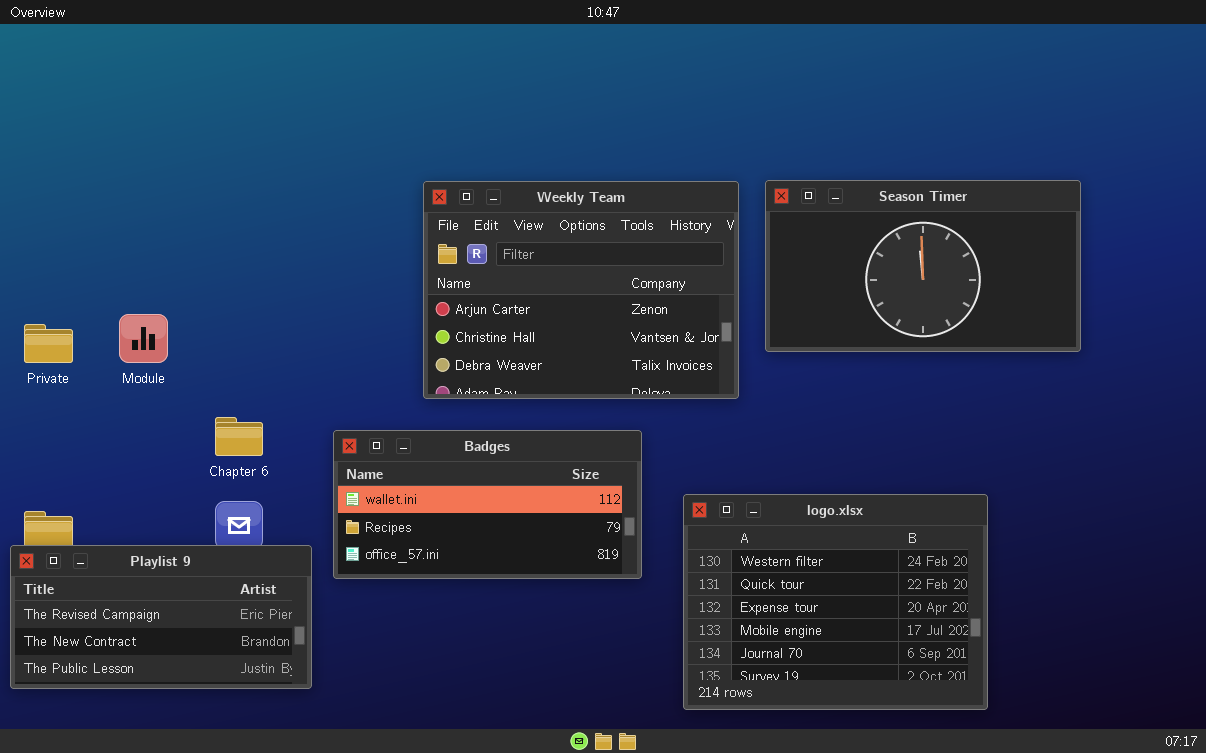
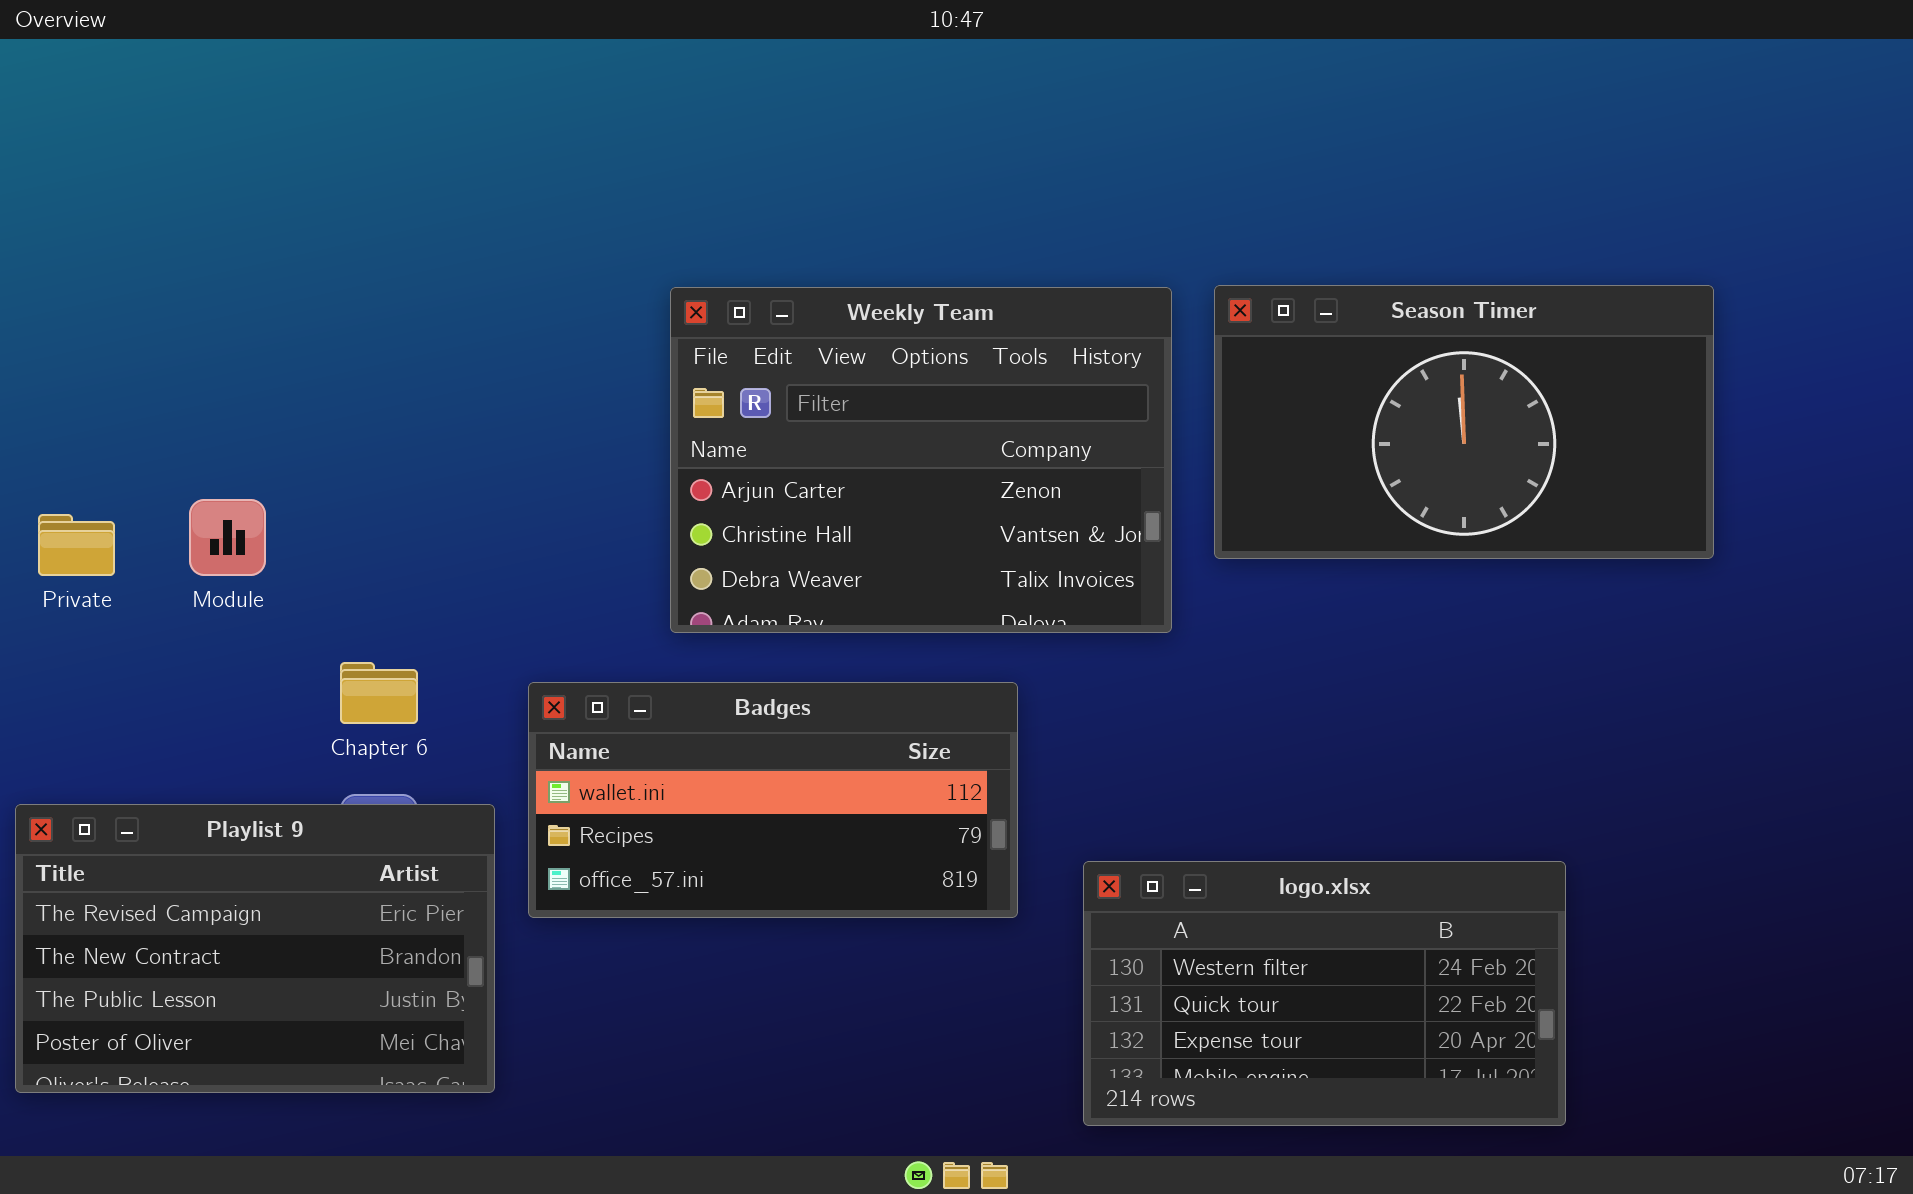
logo.xlsx: [683,494,988,710] -> [1083,861,1566,1126], resized
Playlist 9: [10,545,312,689] -> [15,804,495,1093], resized

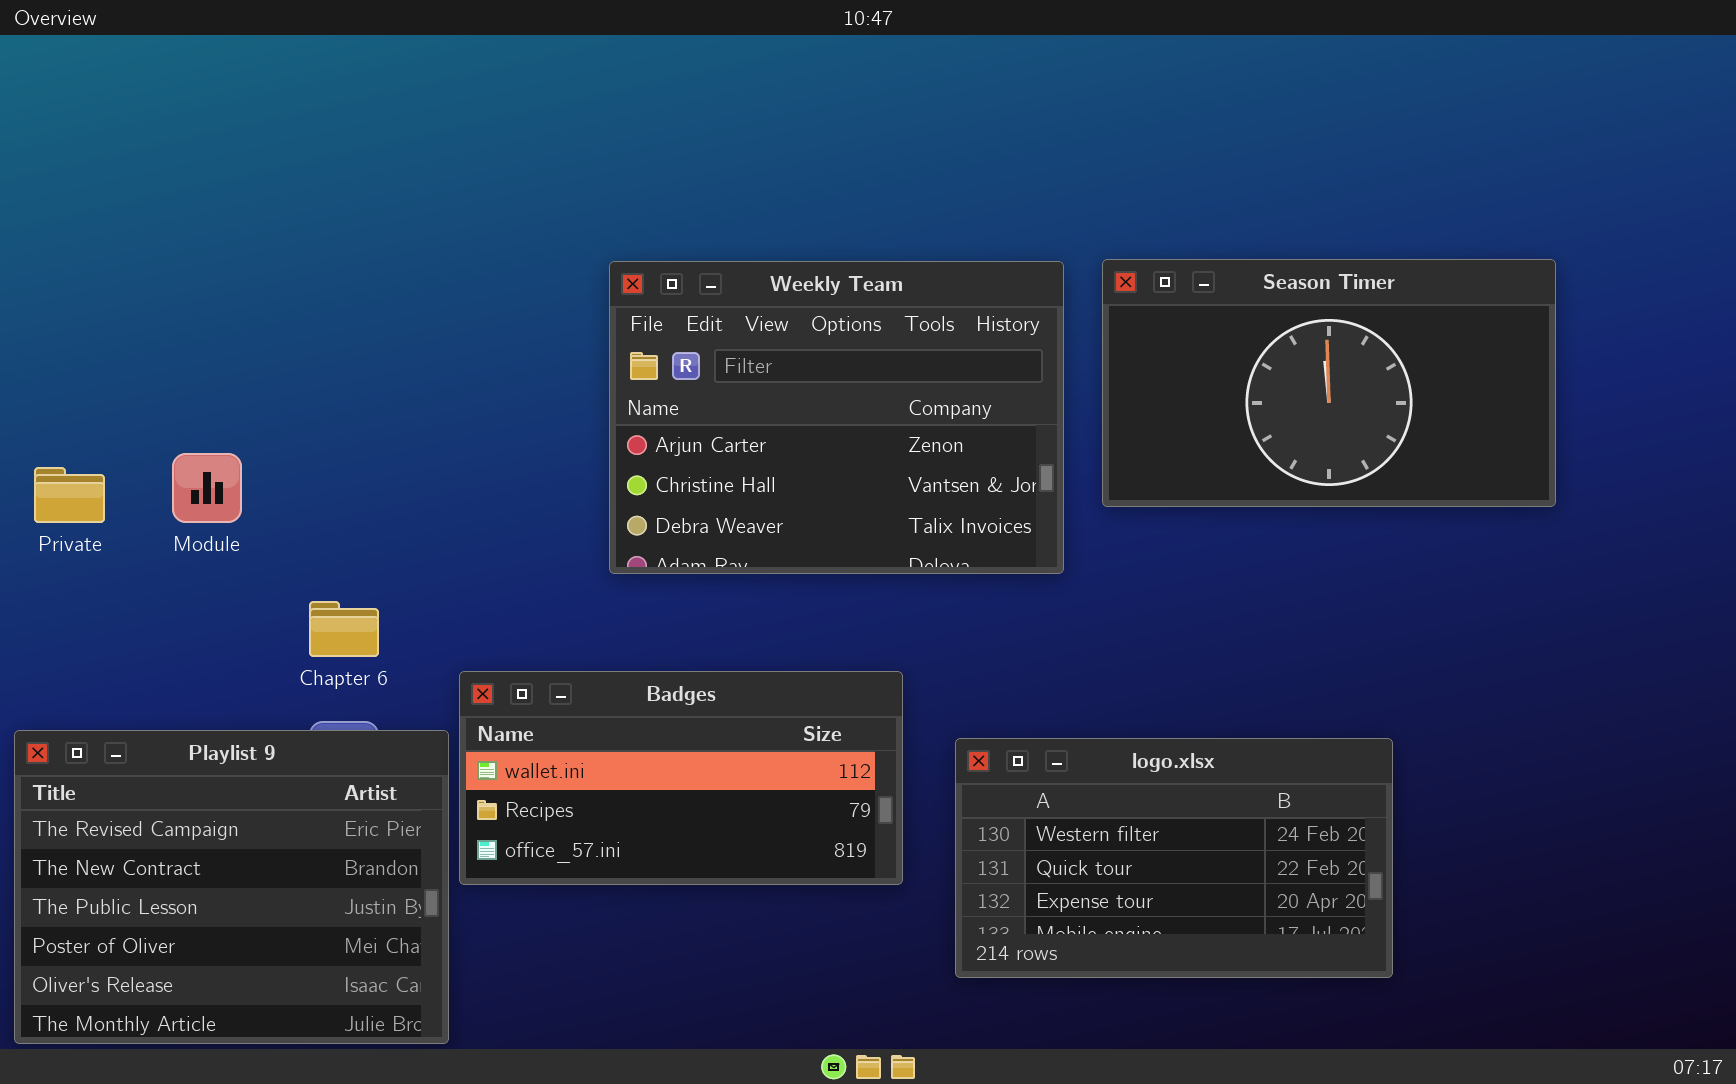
Badges: [528,682,1018,918] -> [459,671,903,885], moved
Playlist 9: [15,804,495,1093] -> [14,730,449,1044], resized
logo.xlsx: [1083,861,1566,1126] -> [955,738,1393,978], moved

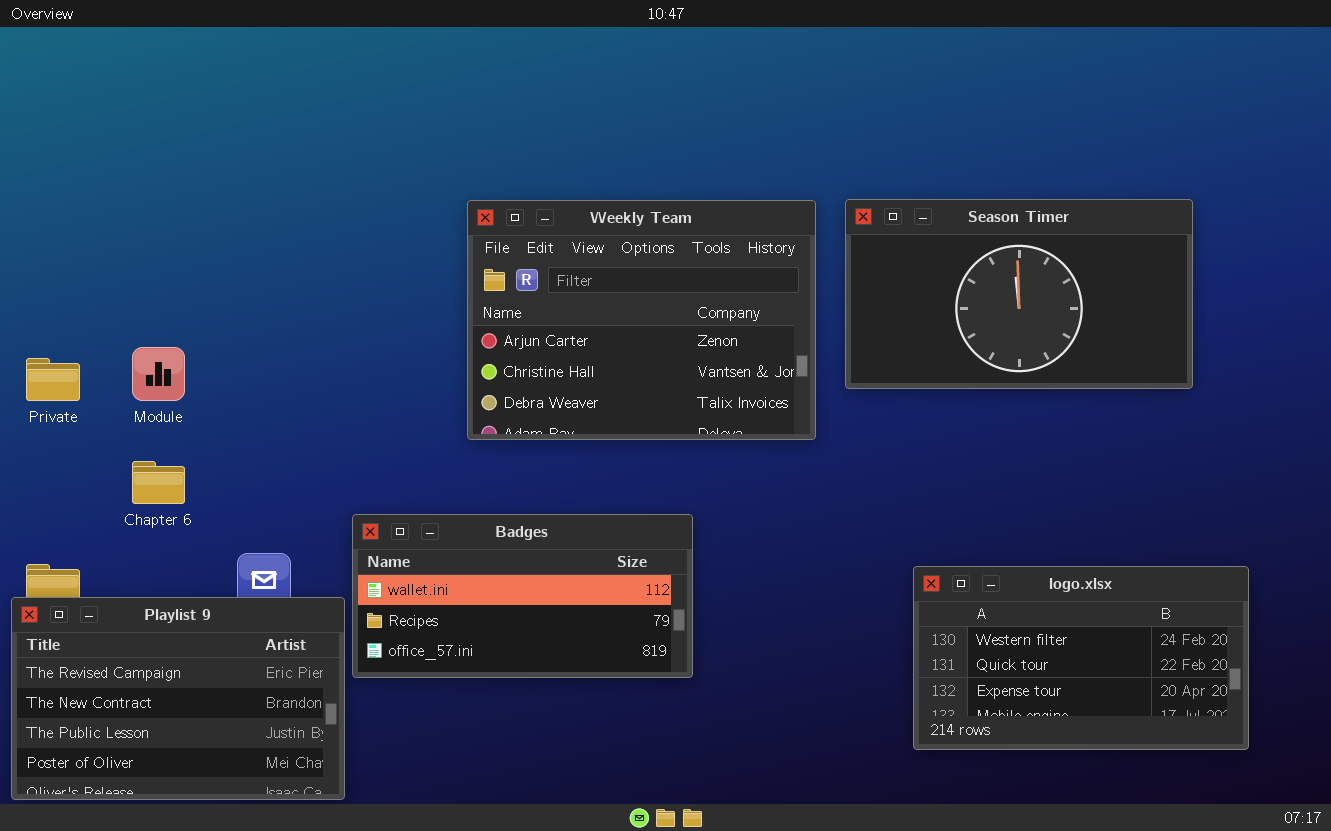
Chapter 6: [309,601,379,657] -> [132,461,185,504], moved
Playlist 9: [14,730,449,1044] -> [11,597,345,800], resized
logo.xlsx: [955,738,1393,978] -> [913,566,1249,750], moved

